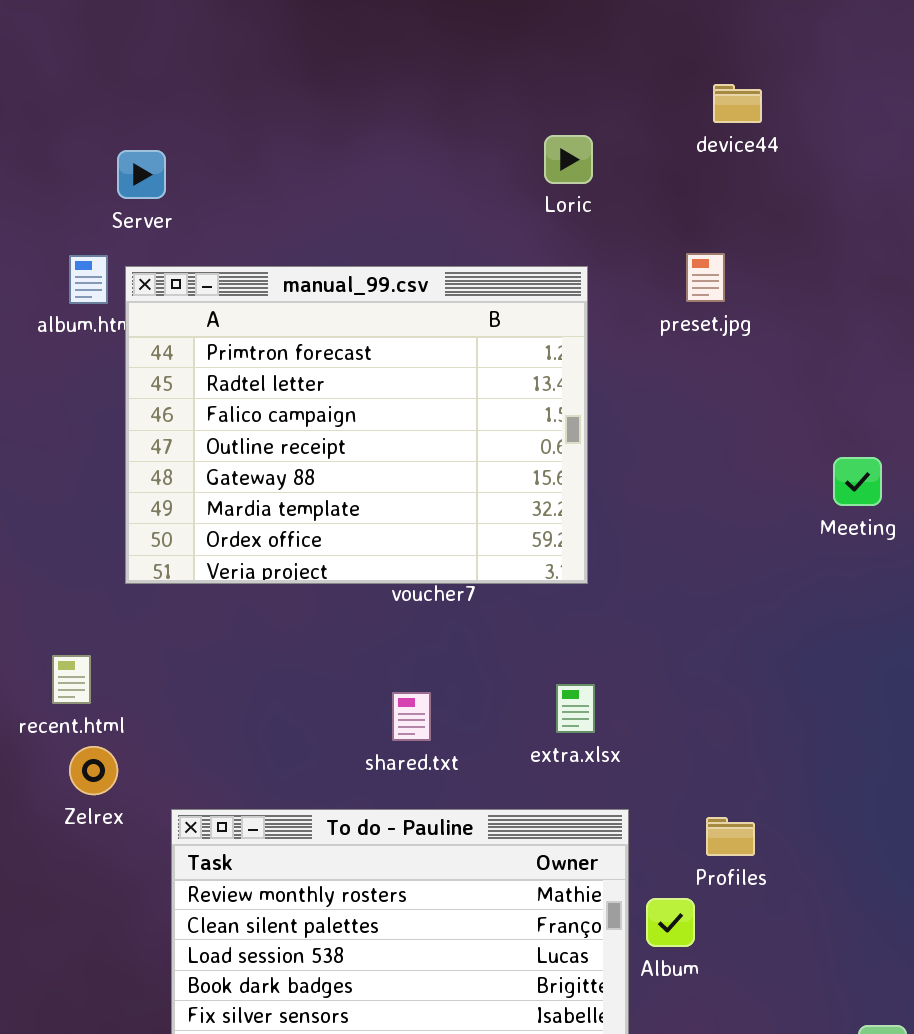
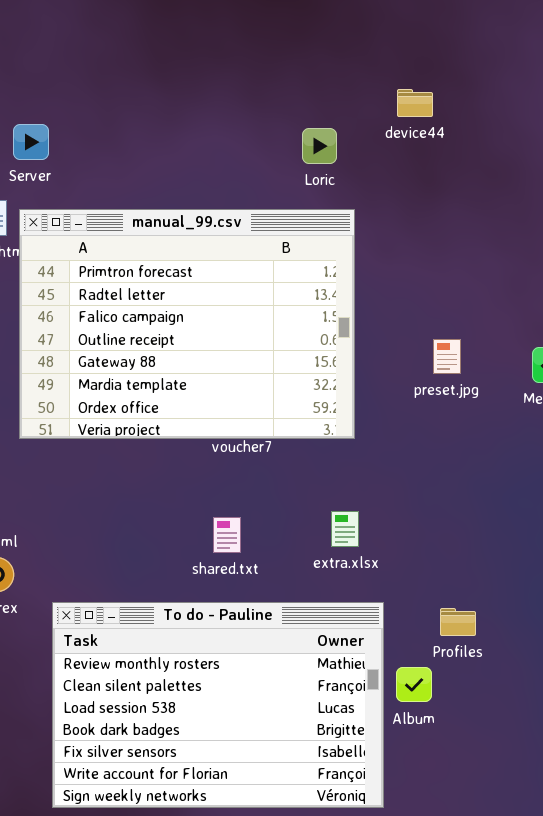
device44: [713,84,762,123] -> [397,89,433,117], moved
Loric: [544,135,593,184] -> [302,128,337,164], moved
preset.jpg: [686,253,725,302] -> [433,339,461,374], moved

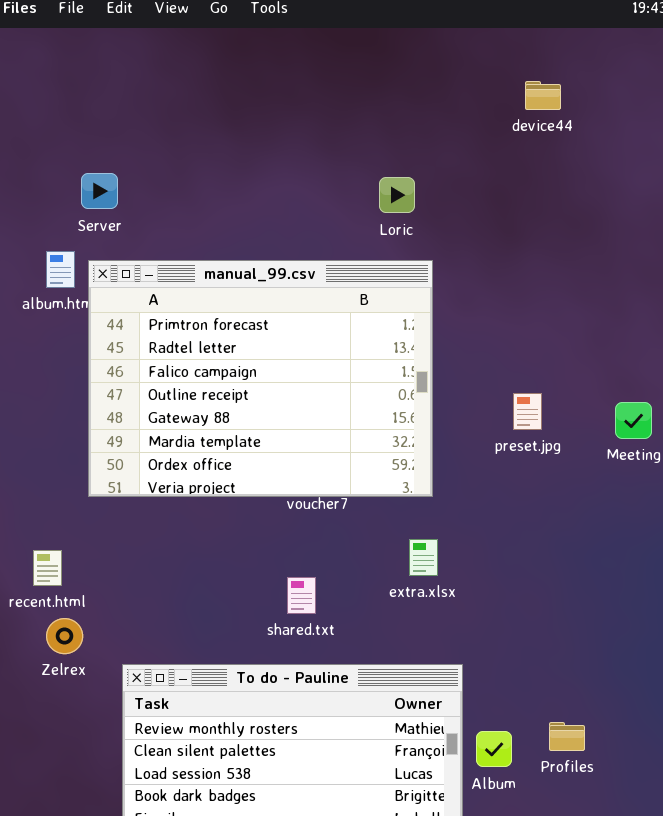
device44: [397,89,433,117] -> [525,81,561,110], moved
extra.xlsx: [331,511,359,547] -> [409,539,438,576], moved
Profiles: [440,608,476,636] -> [549,722,585,751], moved

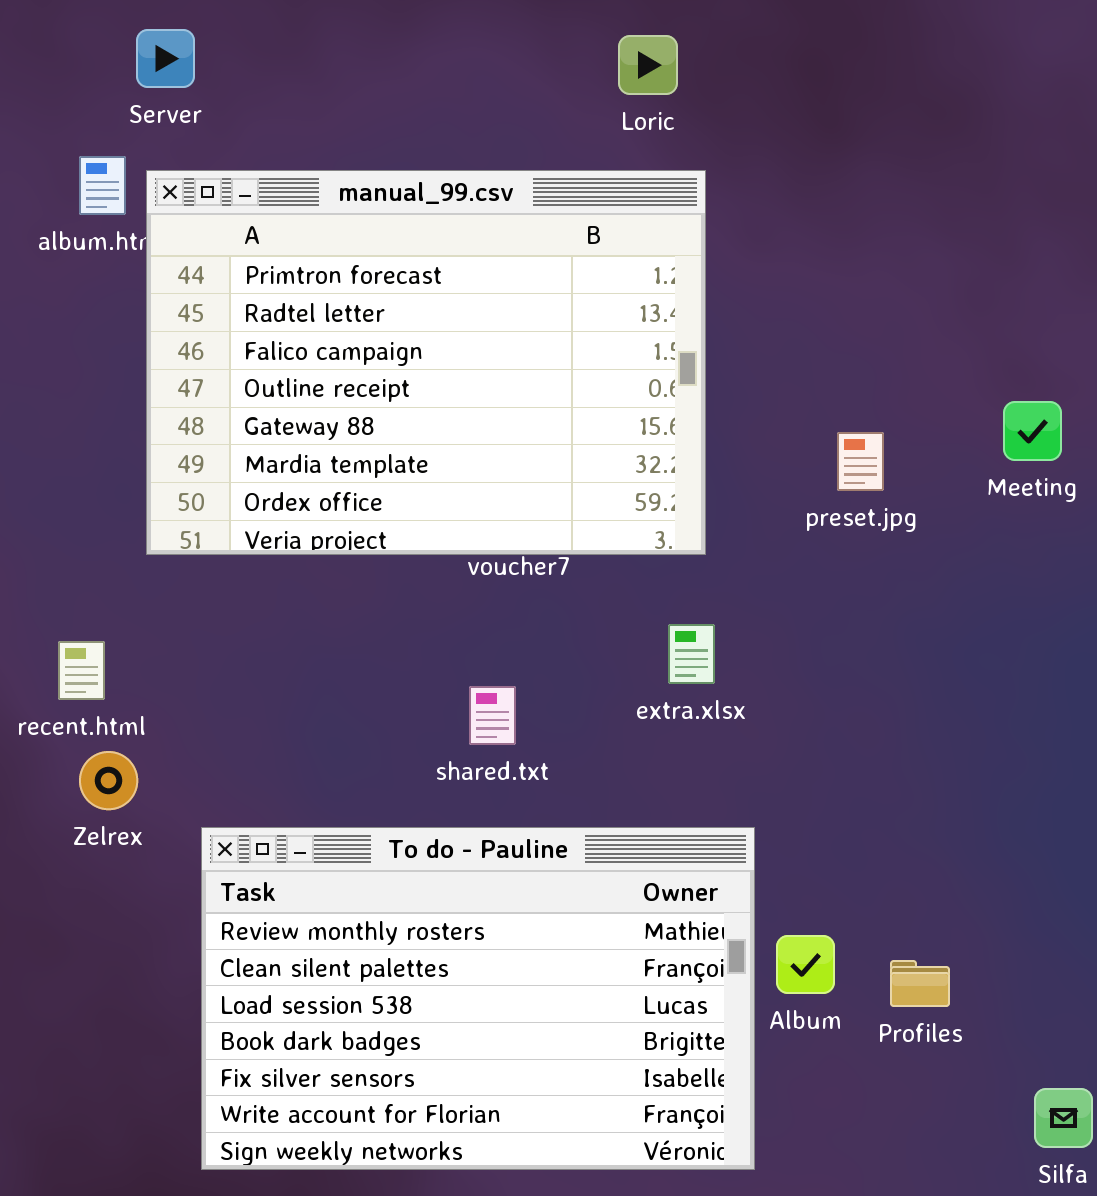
preset.jpg: [513,393,542,430] -> [837,432,884,491], moved
Profiles: [549,722,585,751] -> [890,960,950,1007], moved

